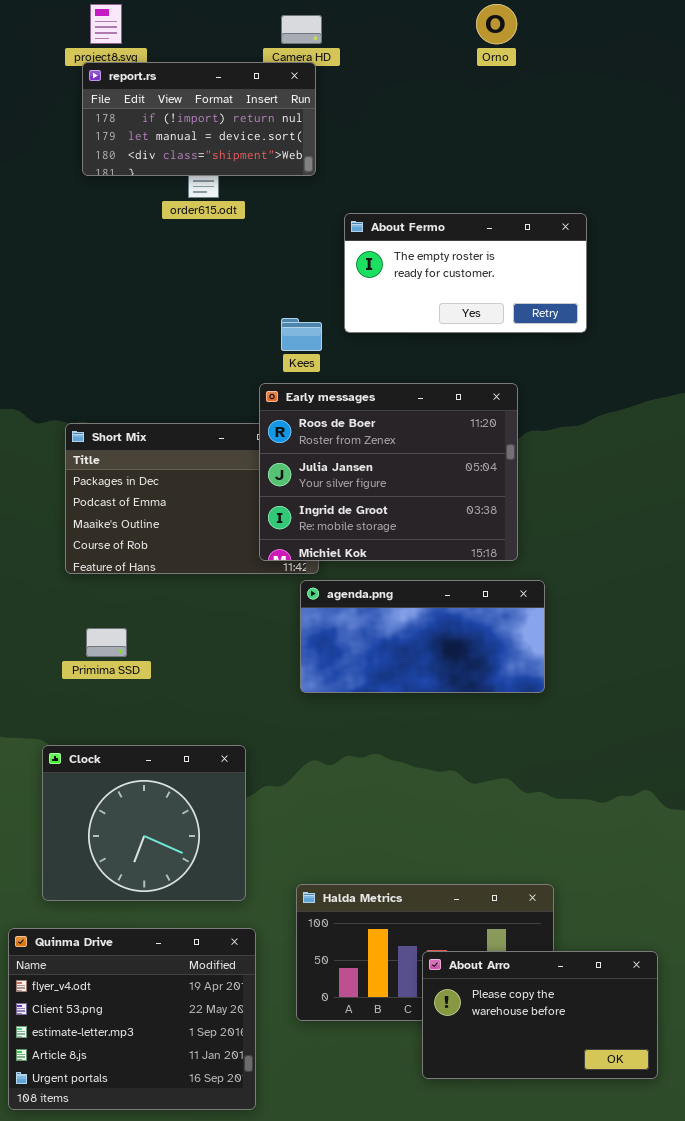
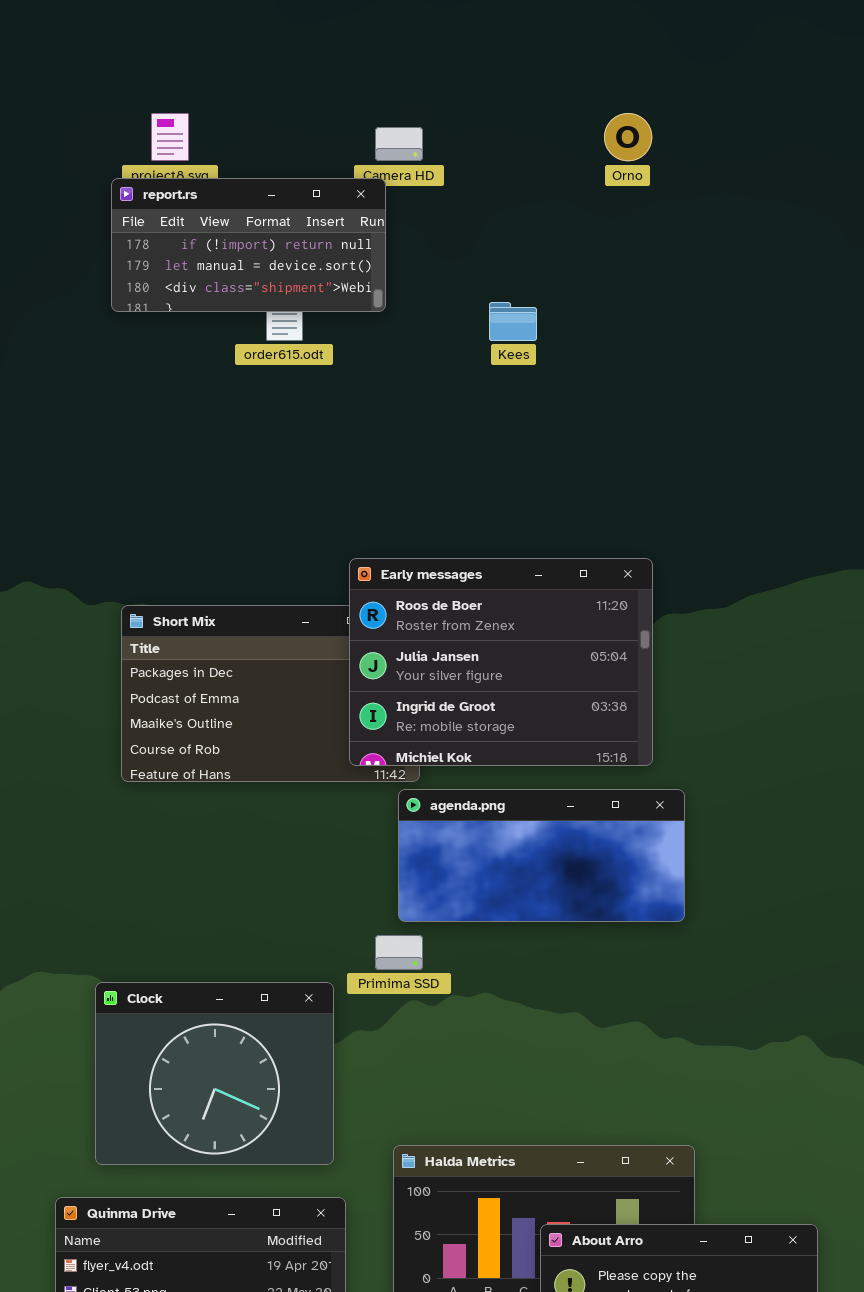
report.rs: [82,62,316,176] -> [111,178,386,312], moved
About Fermo: [344,213,587,333] -> none, closed
Kees: [281,318,322,351] -> [489,302,537,341], moved
Primima SSD: [86,628,127,657] -> [375,935,423,970], moved

